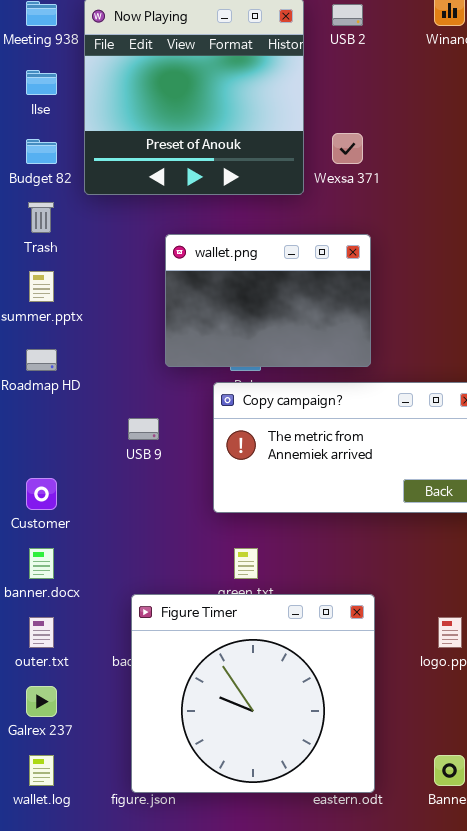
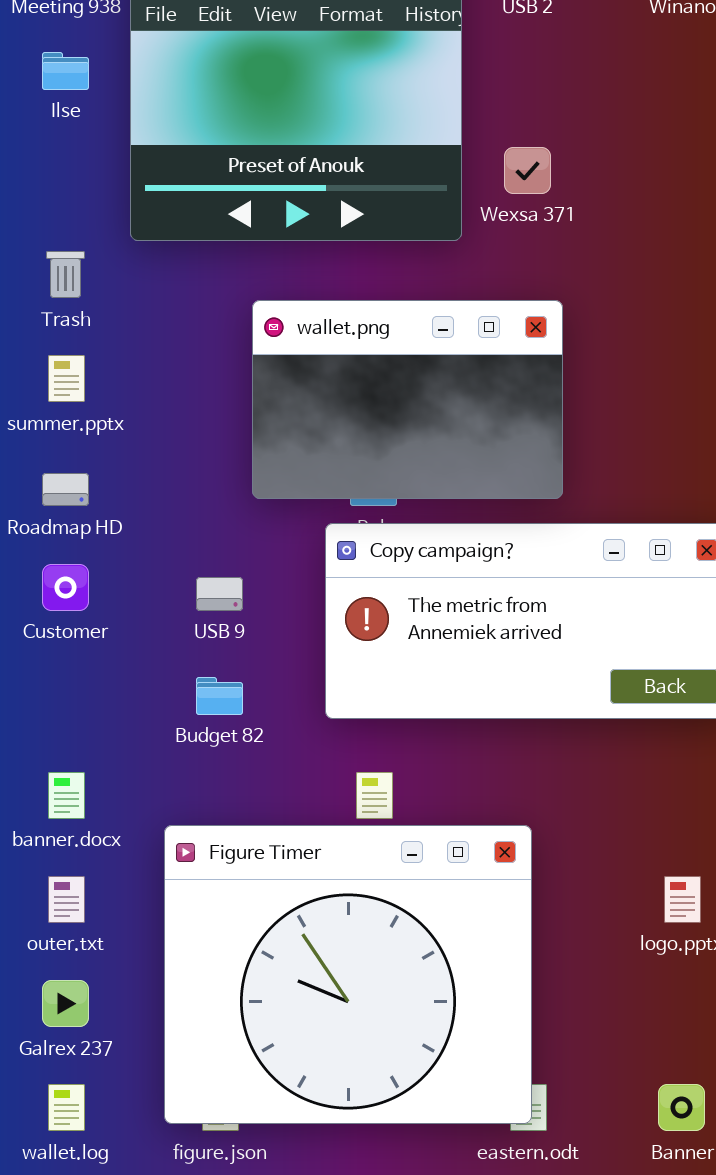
Budget 82: [26,139,57,164] -> [196,677,243,715], moved
Customer: [26,478,57,510] -> [42,564,89,611], moved
Figure Timer: [131,594,375,793] -> [164,825,532,1124], moved

